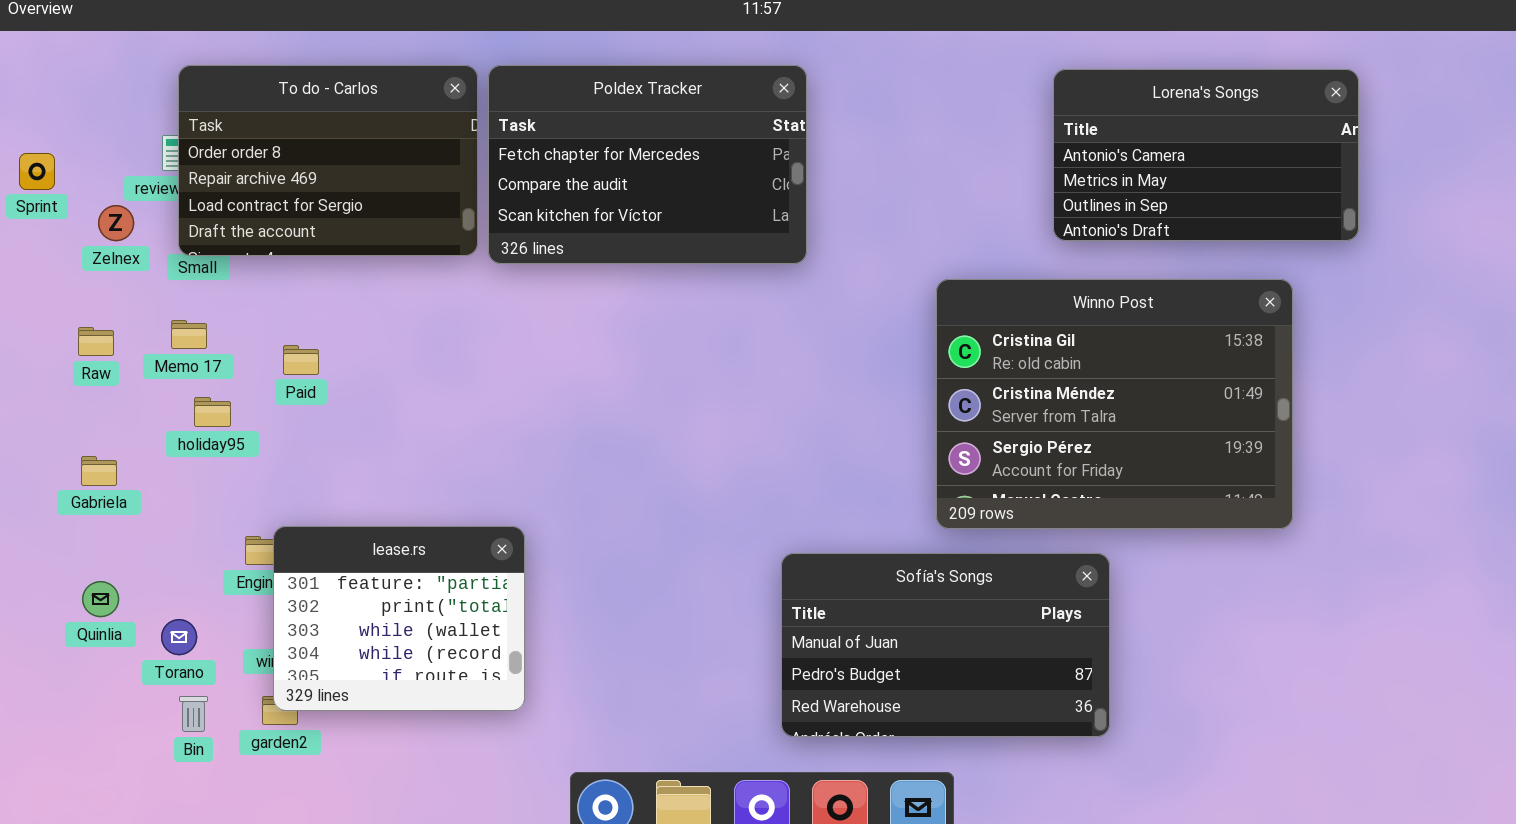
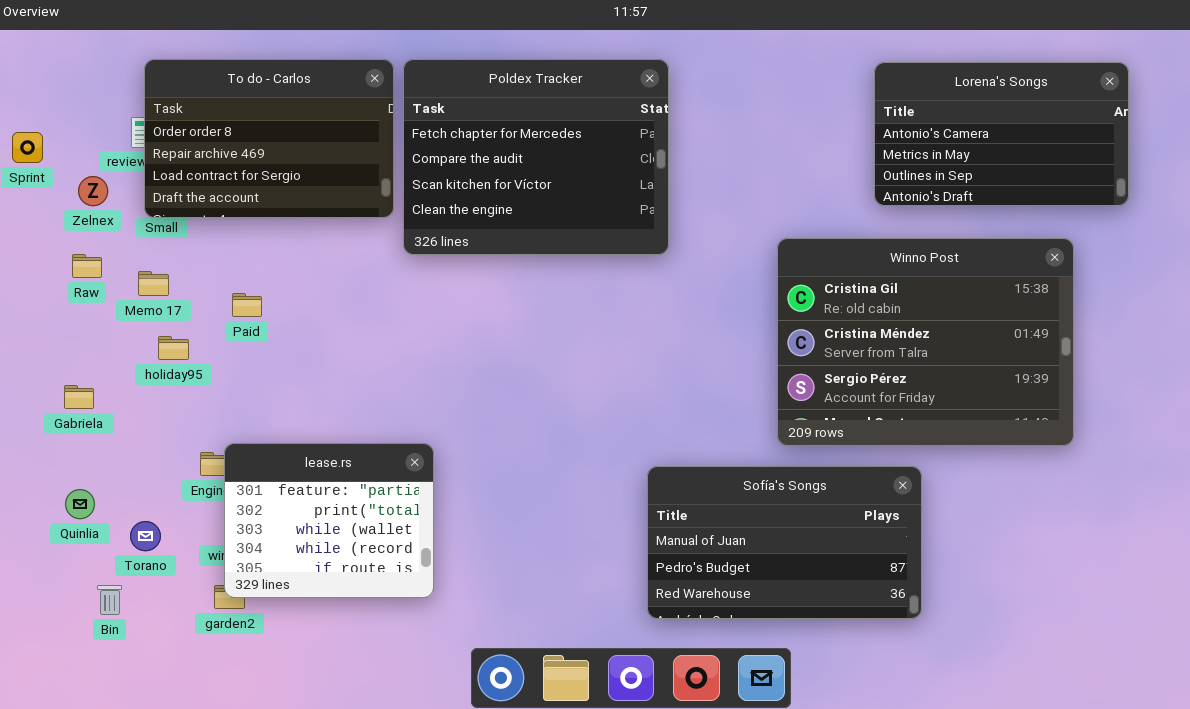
Poldex Tracker: [488,65,807,264] -> [403,59,669,255], resized
Raw: [78,327,114,356] -> [72,254,102,278], moved
Bin: [179,696,208,732] -> [97,585,122,615], moved

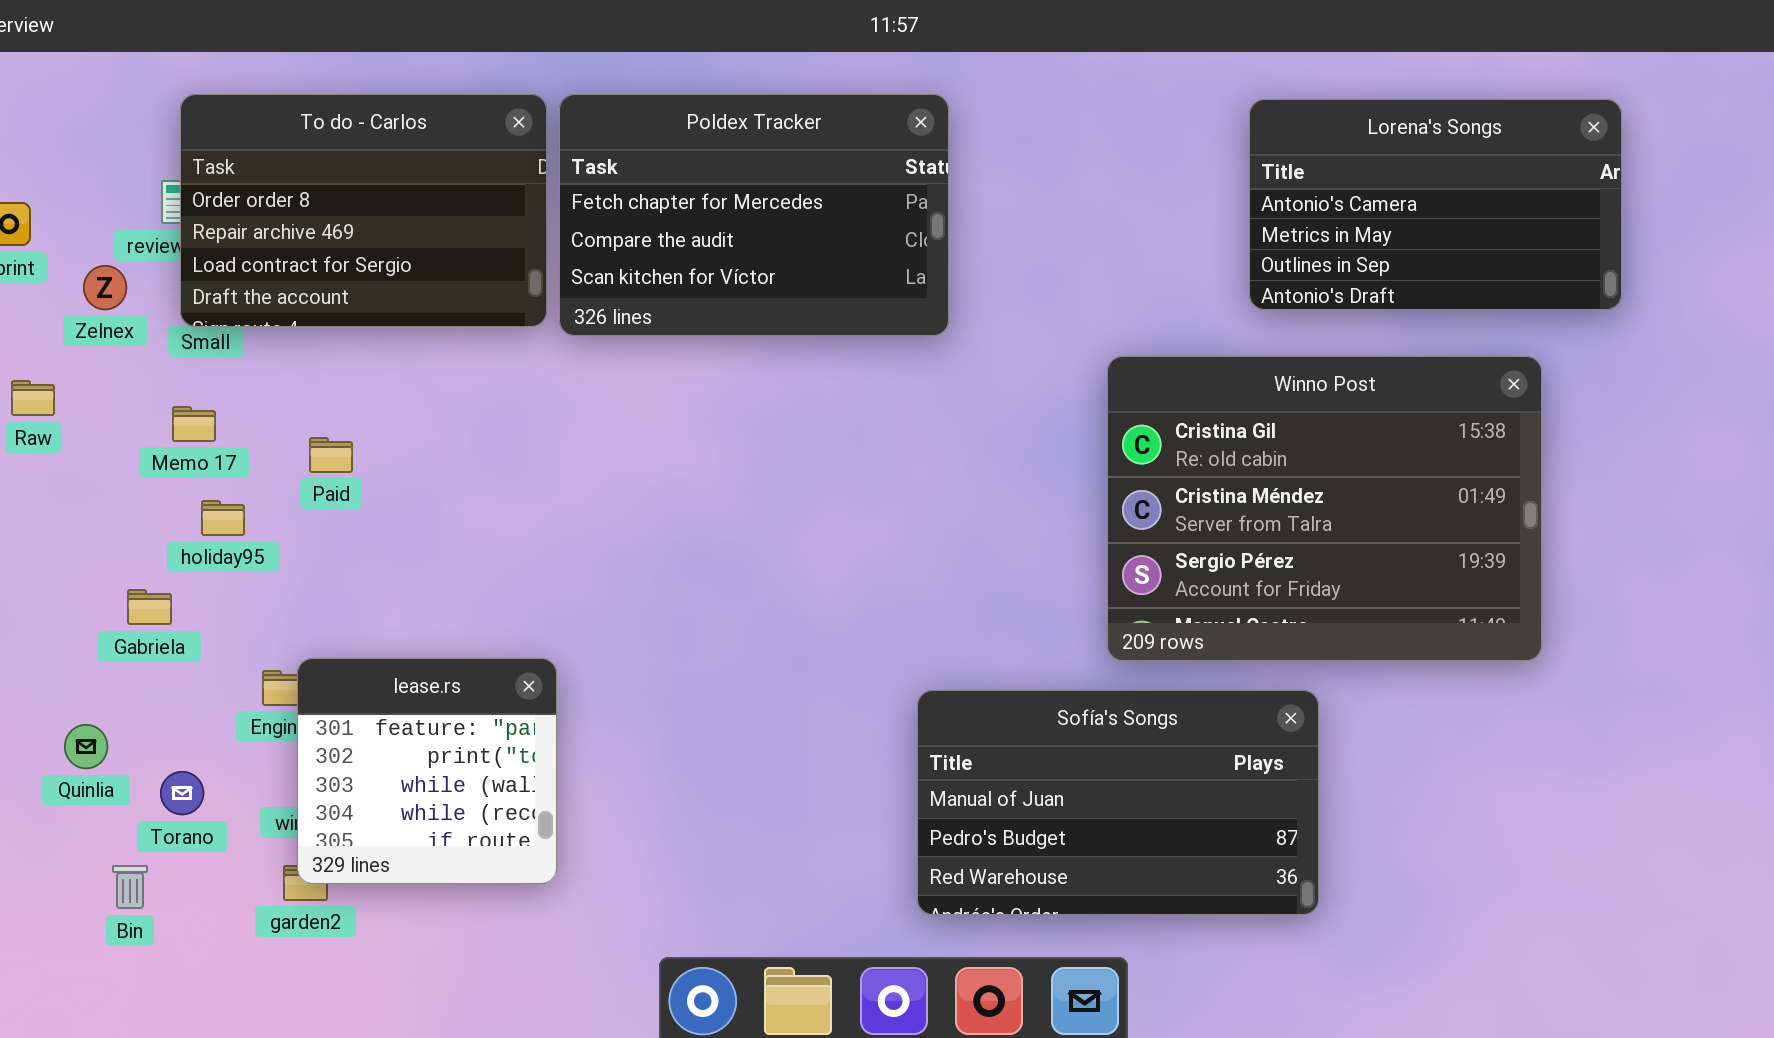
Poldex Tracker: [403,59,669,255] -> [559,94,949,336], resized
Raw: [72,254,102,278] -> [11,380,55,416], moved
Gabriela: [64,385,94,409] -> [127,589,172,625], moved
lease.rs: [224,443,434,598] -> [297,658,557,884], resized

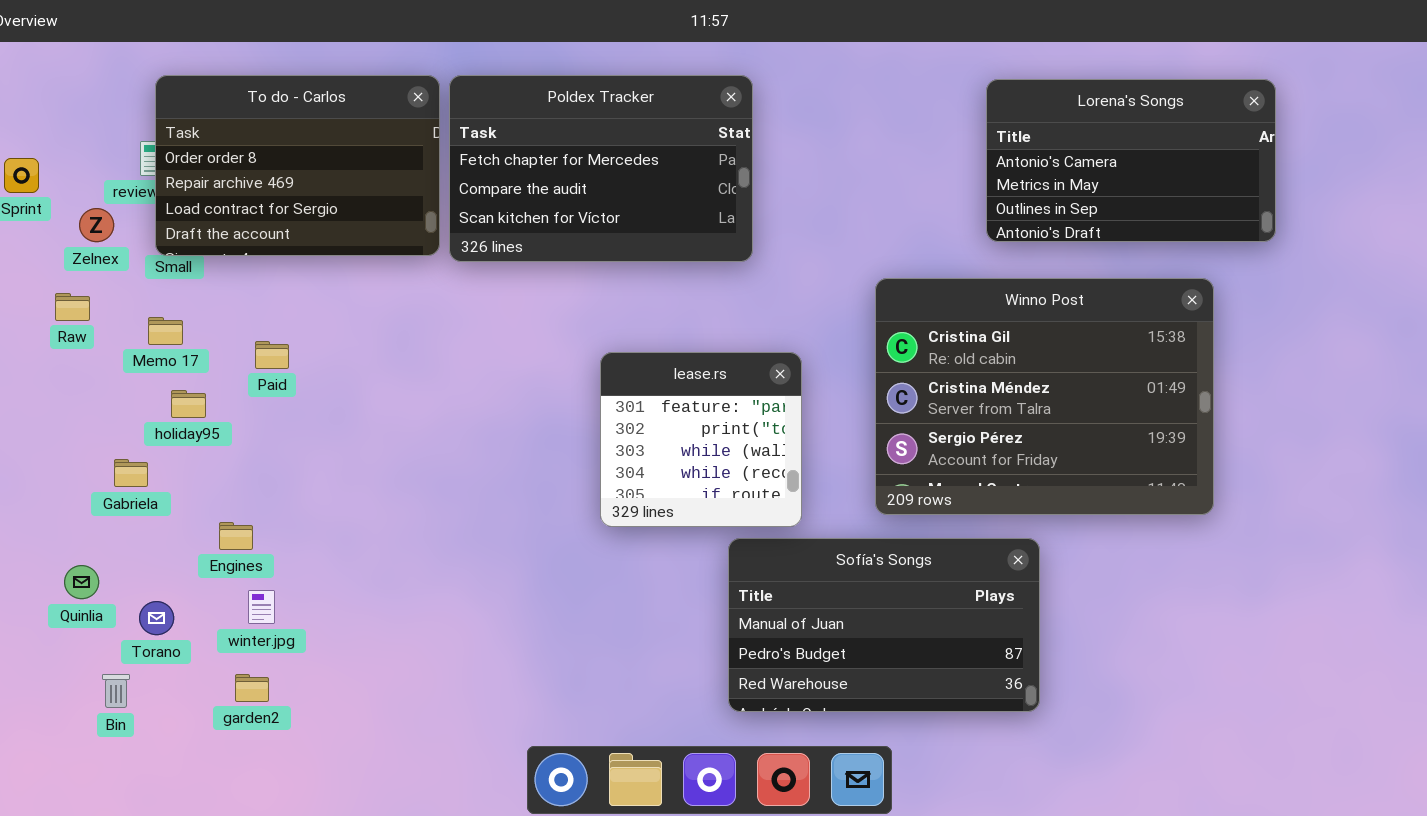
Raw: [11,380,55,416] -> [55,293,90,321], moved
lease.rs: [297,658,557,884] -> [600,352,802,527], moved

